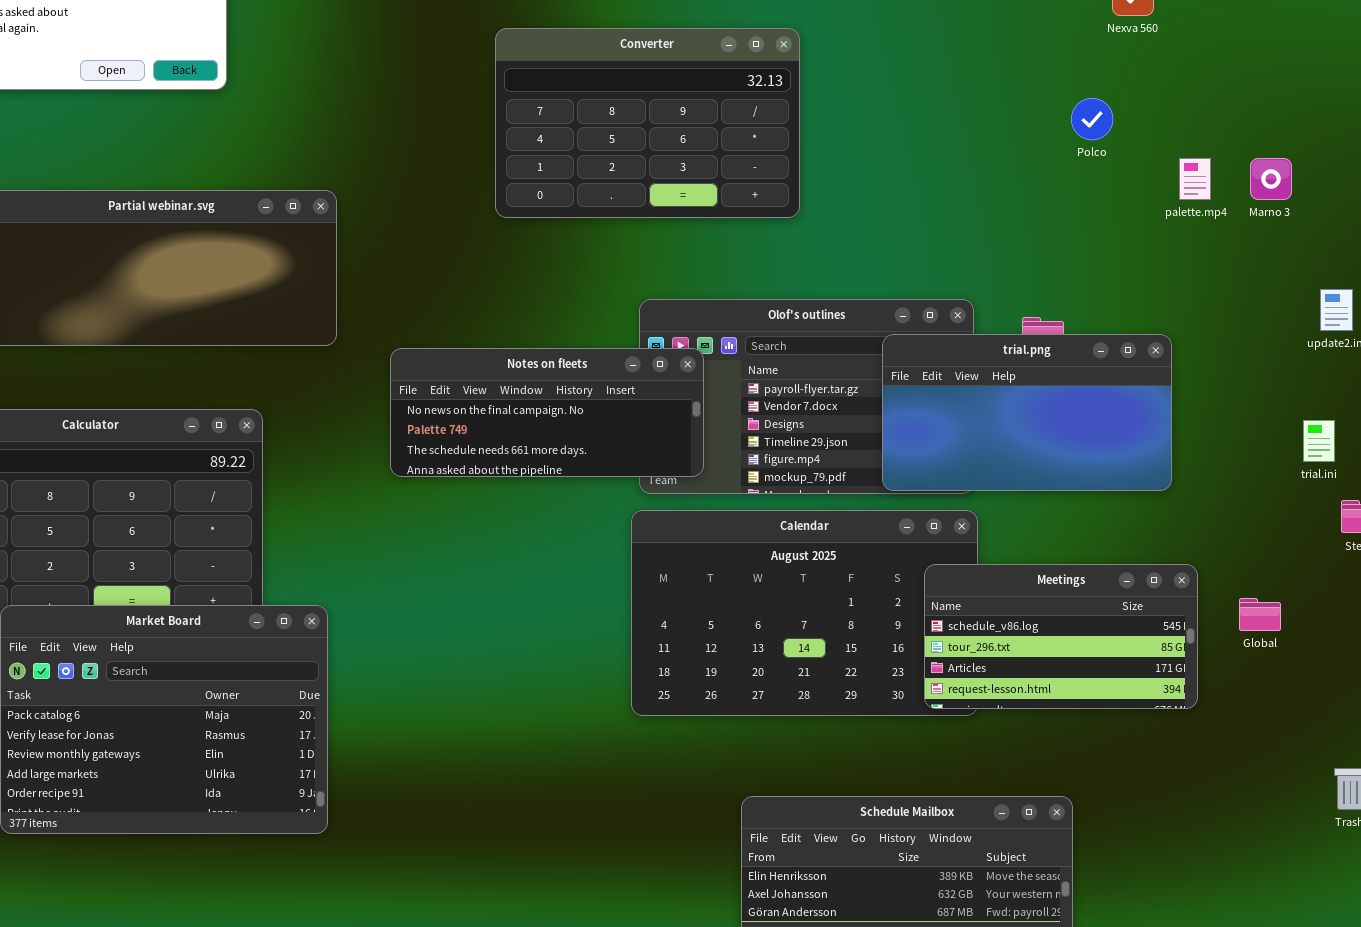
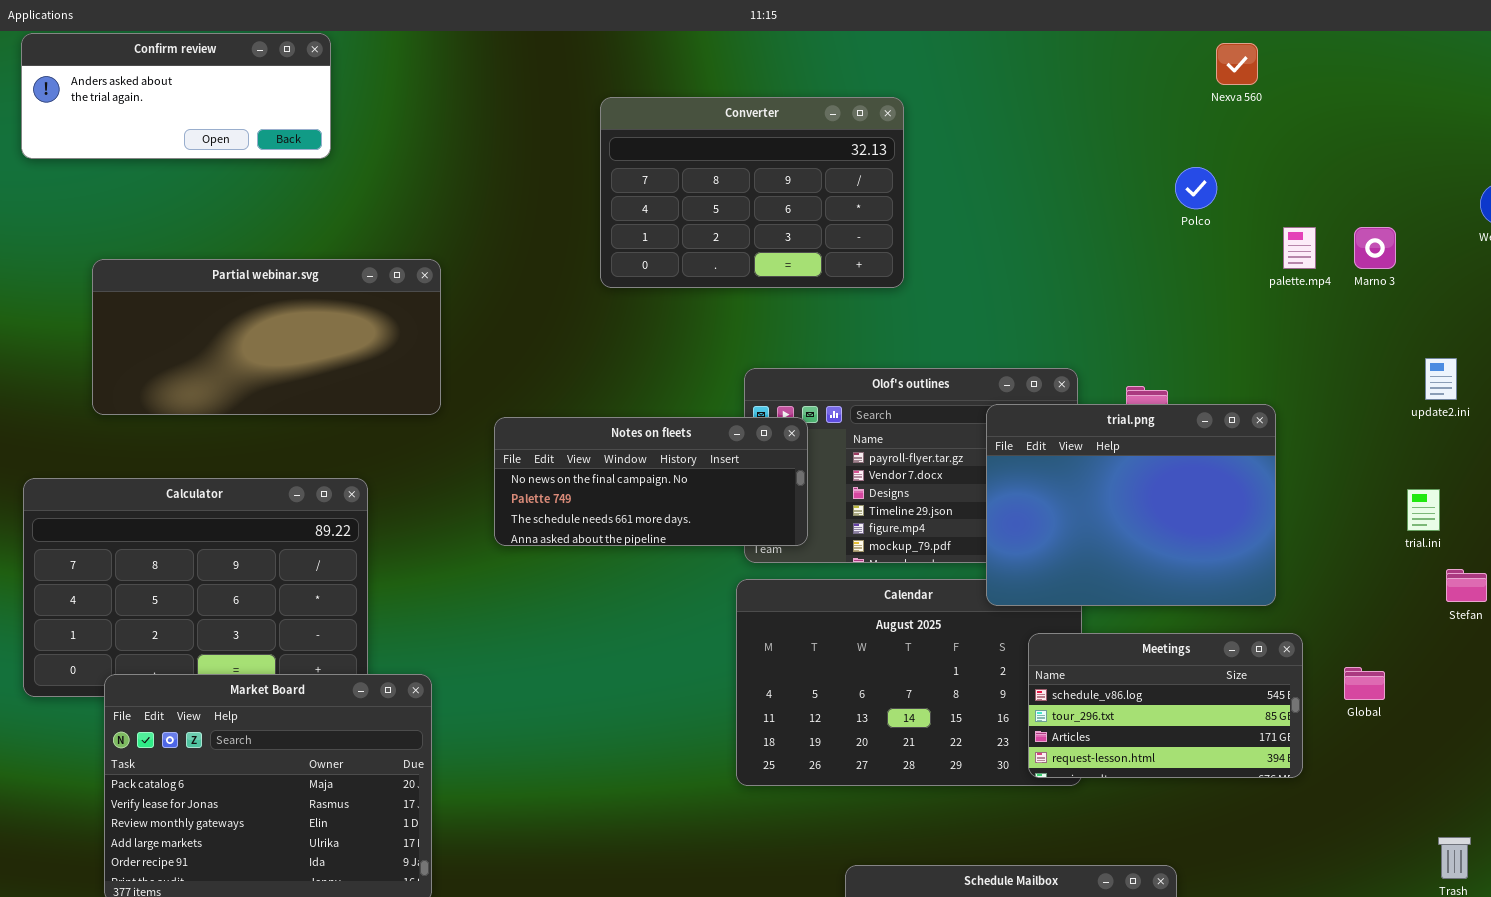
trial.png: [882,334,1172,491] -> [986,404,1276,606], resized

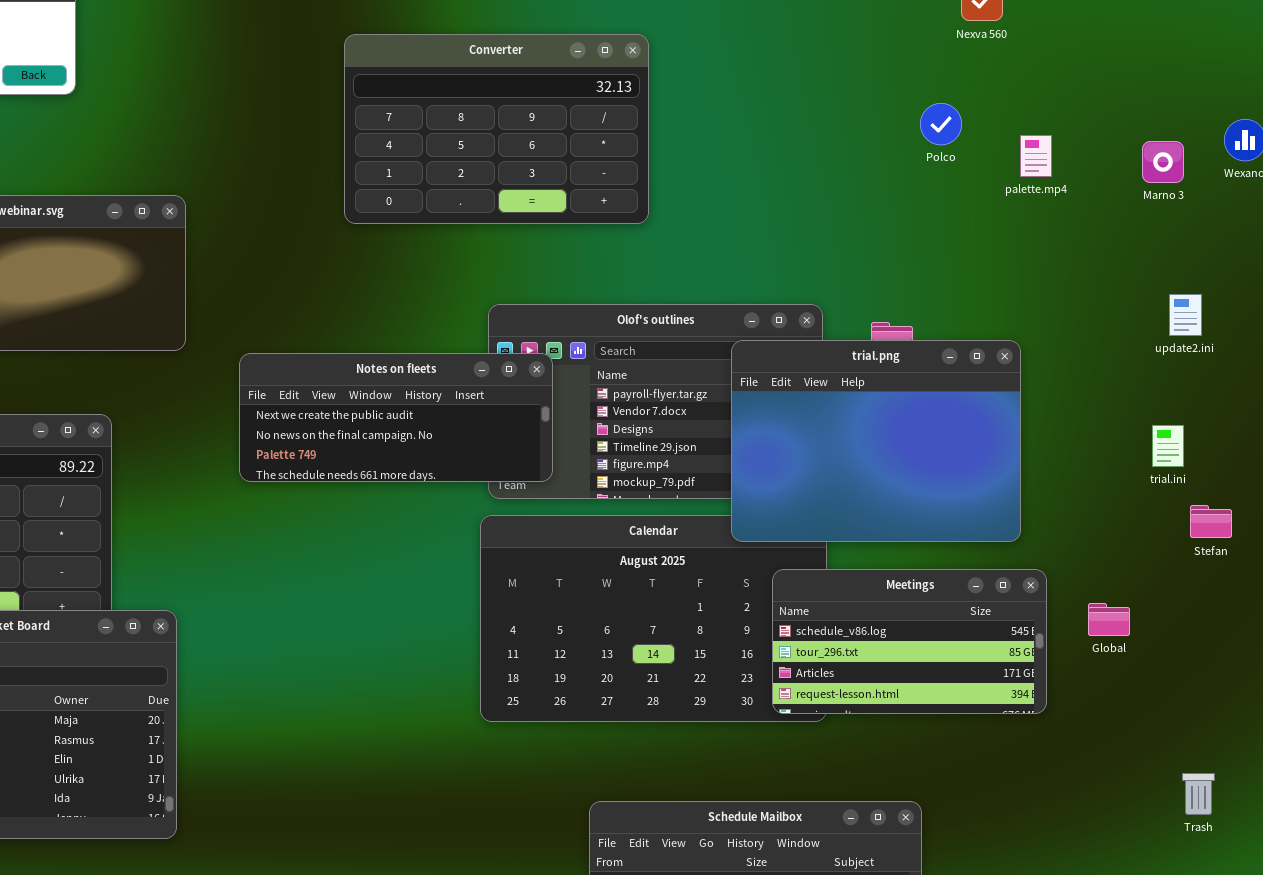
palette.mp4: [1283,227,1316,269] -> [1020,135,1052,177], moved
Marno 3: [1354,227,1396,269] -> [1142,141,1184,183], moved
Notes on fleets: [494,417,808,546] -> [239,353,553,482], scrolled up 1 row

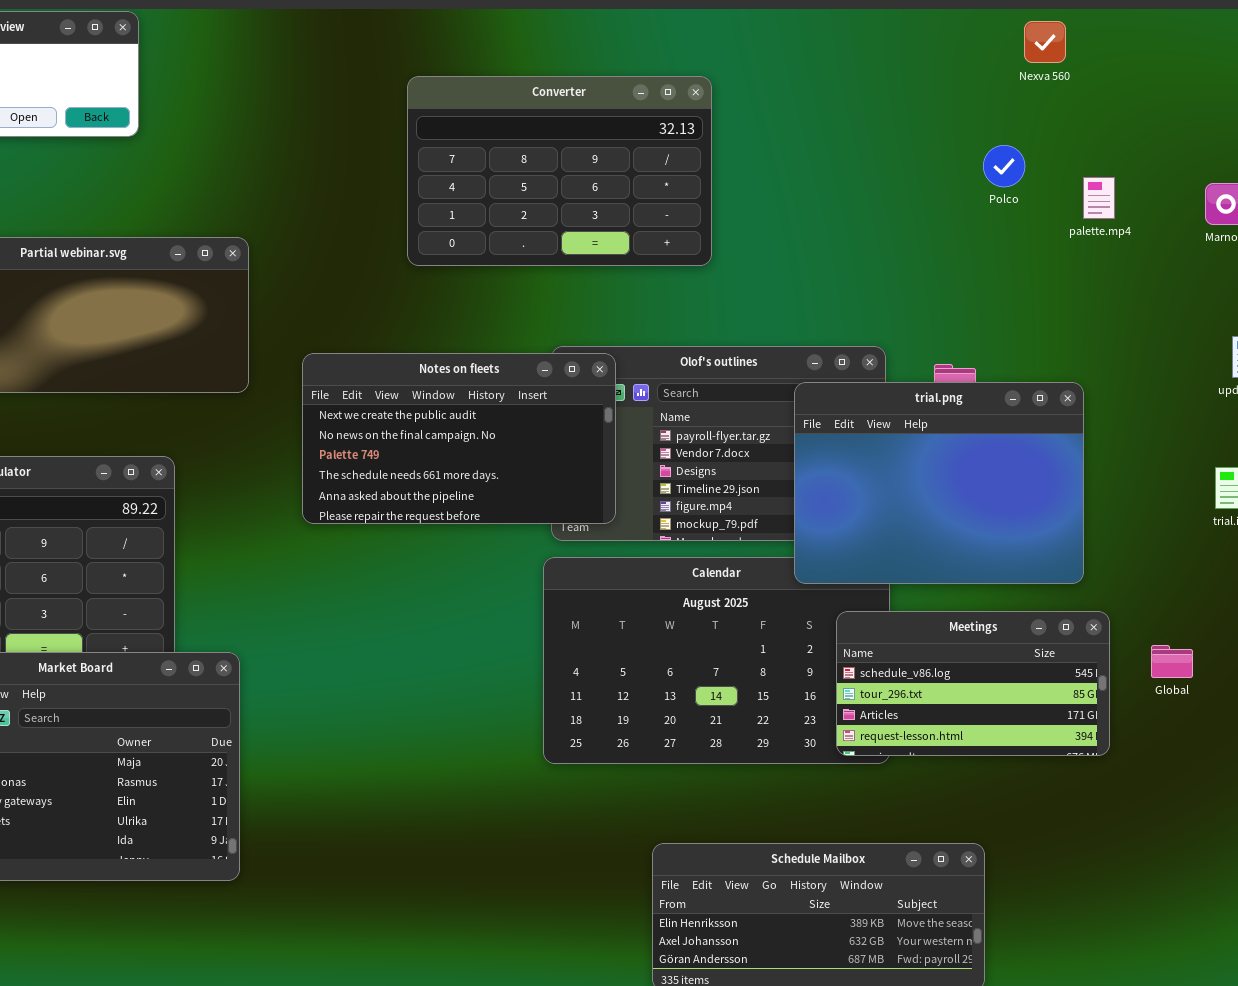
Notes on fleets: [239,353,553,482] -> [302,353,616,524], resized

